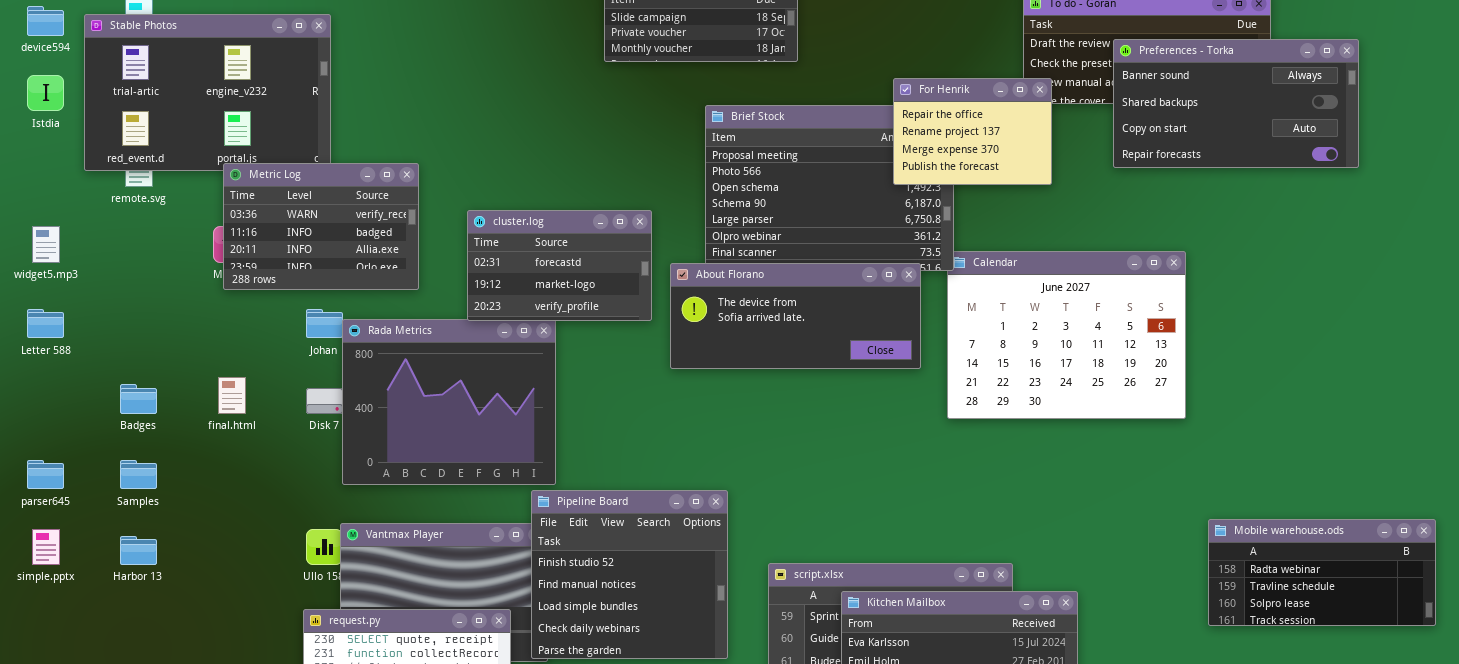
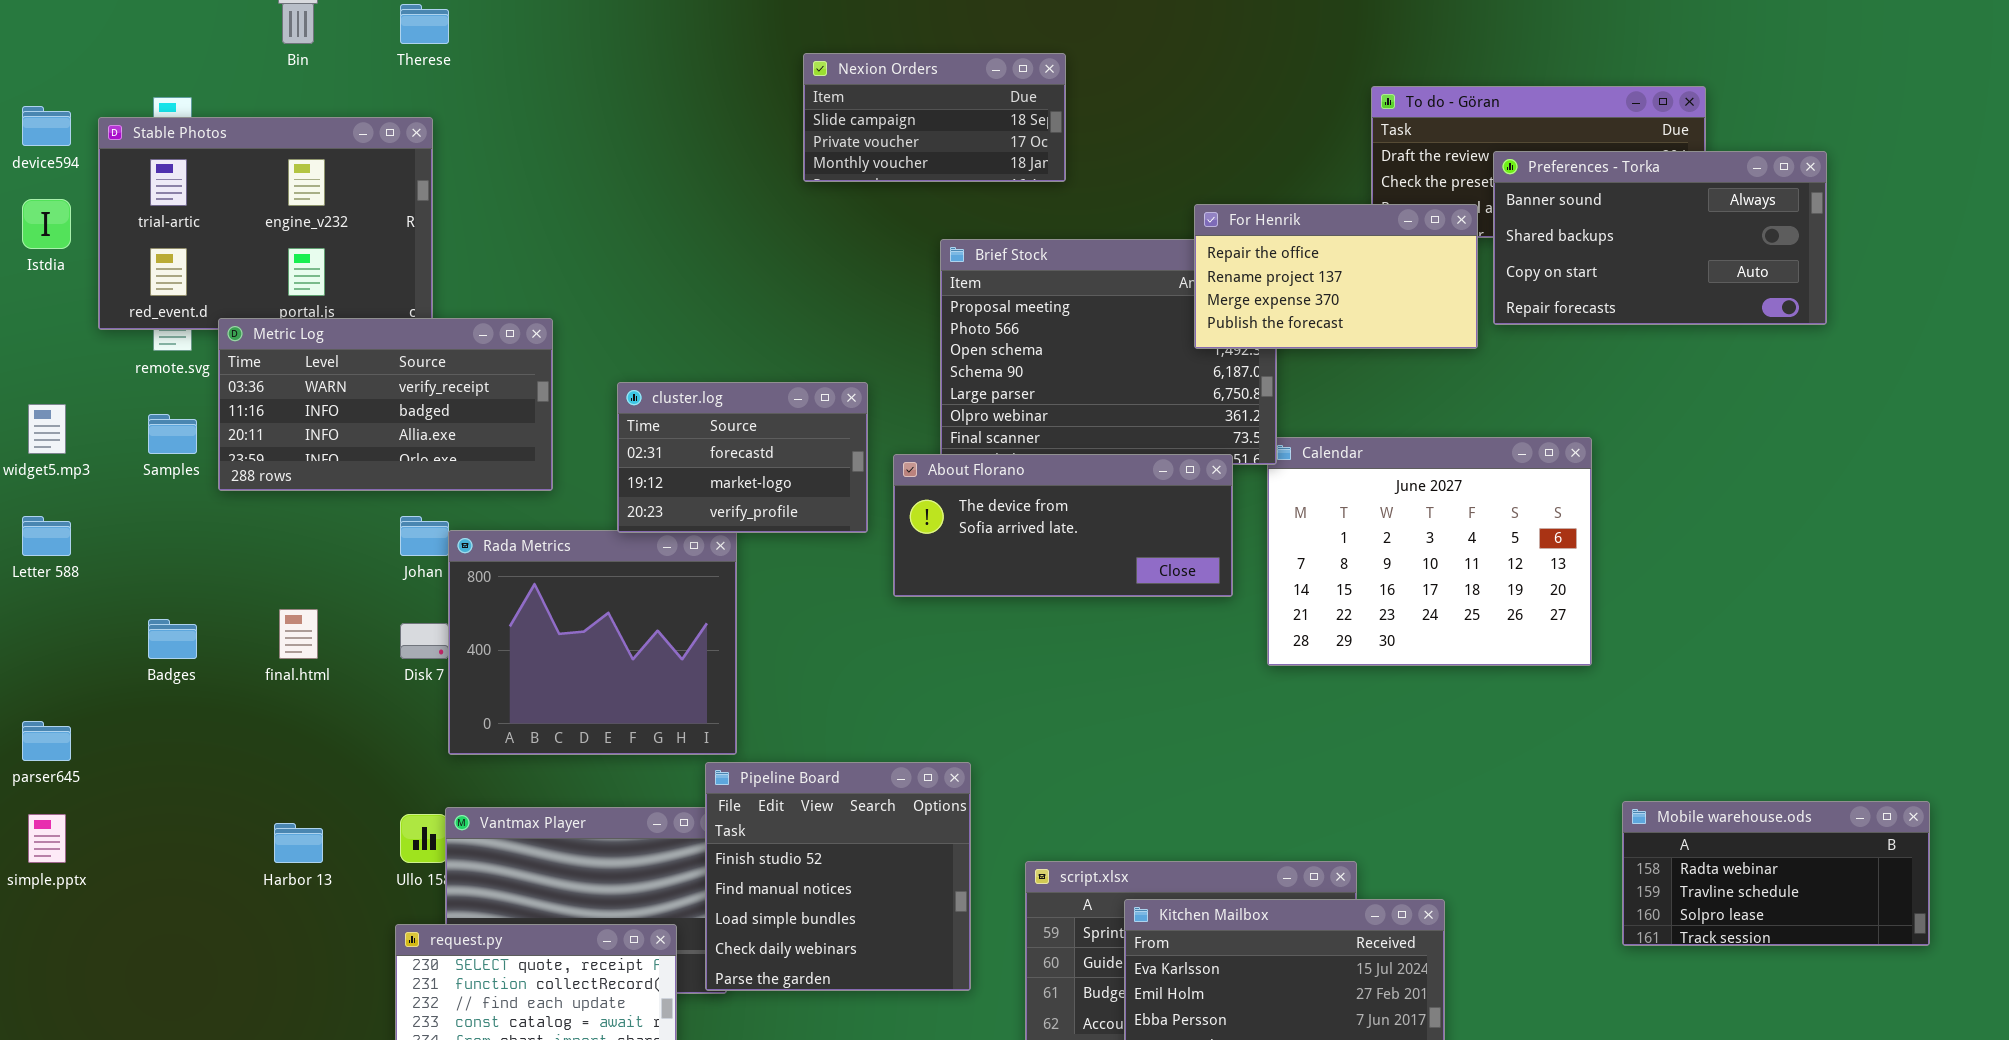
For Henrik: [893,78,1052,185] -> [1194,204,1478,349], resized
Metric Log: [223,163,419,290] -> [218,318,553,491], resized
Samples: [120,460,157,489] -> [148,414,197,454], moved
Harbor 13: [120,536,157,565] -> [274,823,323,863], moved

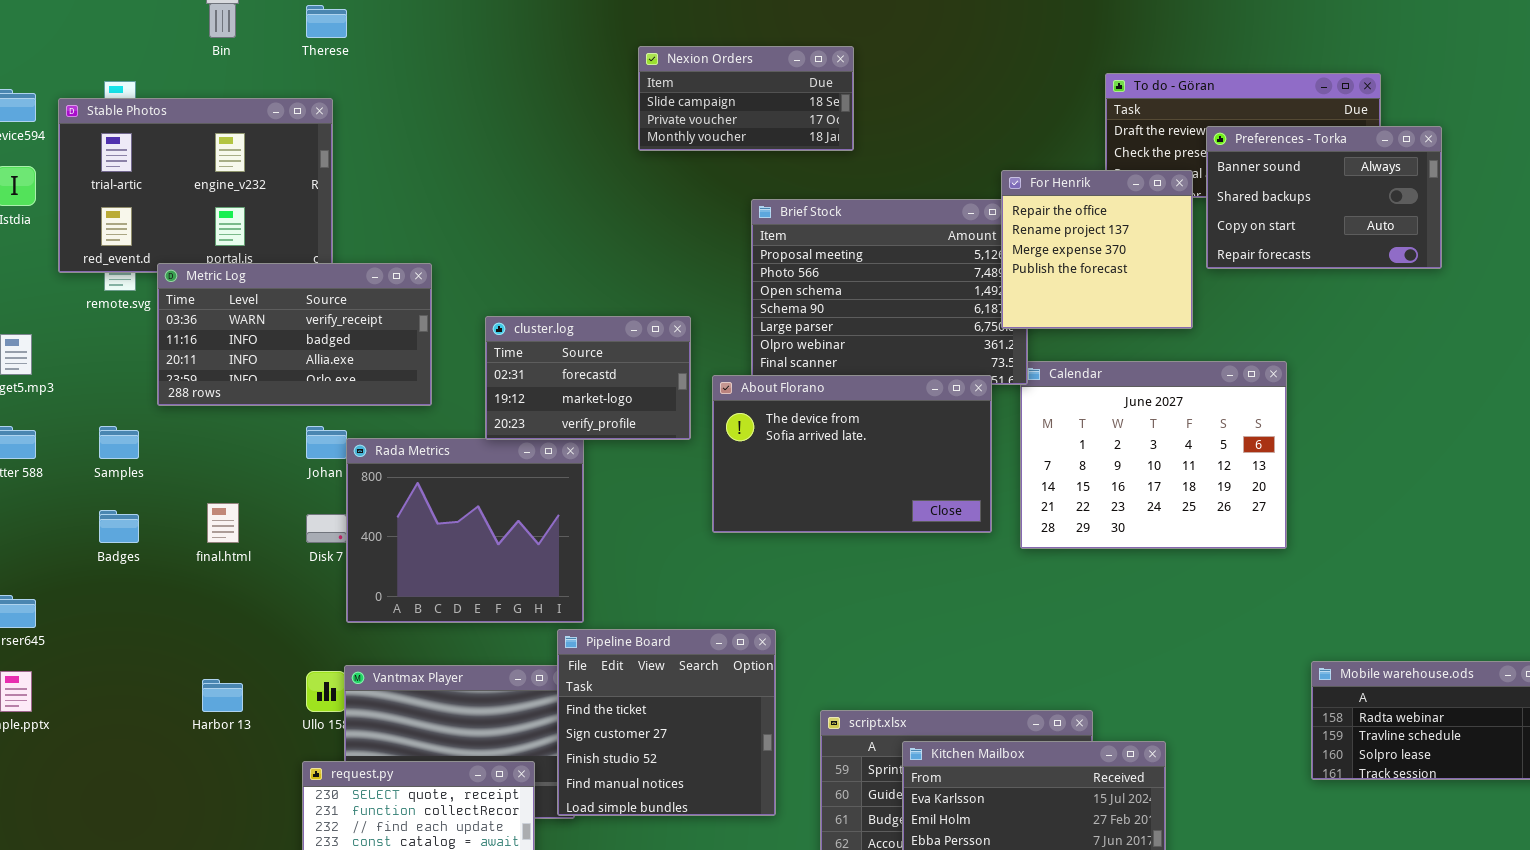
Preferences - Torka: [1493,151,1827,325] -> [1206,126,1442,269], resized
For Henrik: [1194,204,1478,349] -> [1001,170,1193,329], resized
Samples: [148,414,197,454] -> [99,426,139,459], moved
About Florano: [893,454,1233,597] -> [712,375,992,533], resized
Pipeline Board: [705,762,971,991] -> [557,629,776,816], scrolled up 2 rows

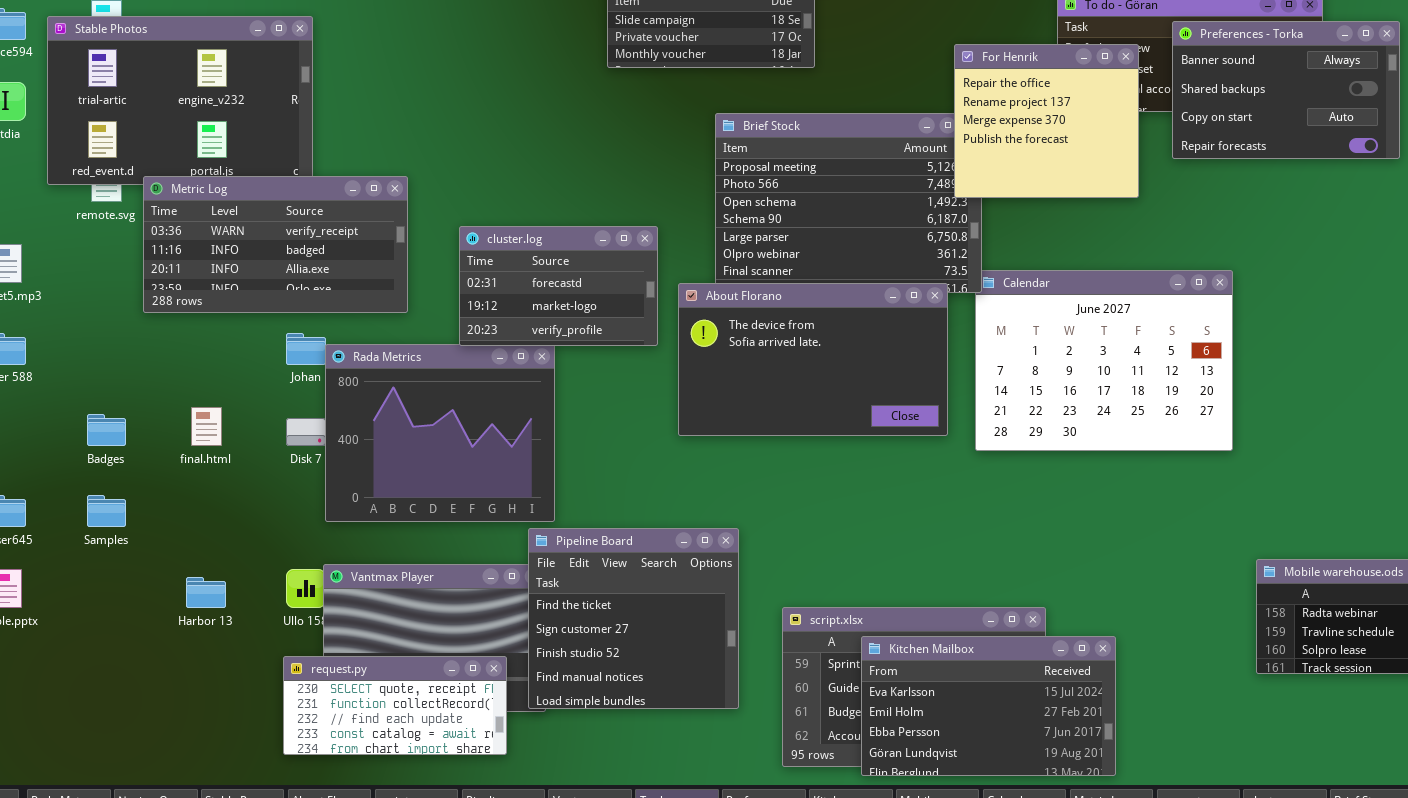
Preferences - Torka: [1206,126,1442,269] -> [1172,21,1400,159], moved
For Henrik: [1001,170,1193,329] -> [954,44,1139,198], moved
Samples: [99,426,139,459] -> [87,495,126,527], moved

